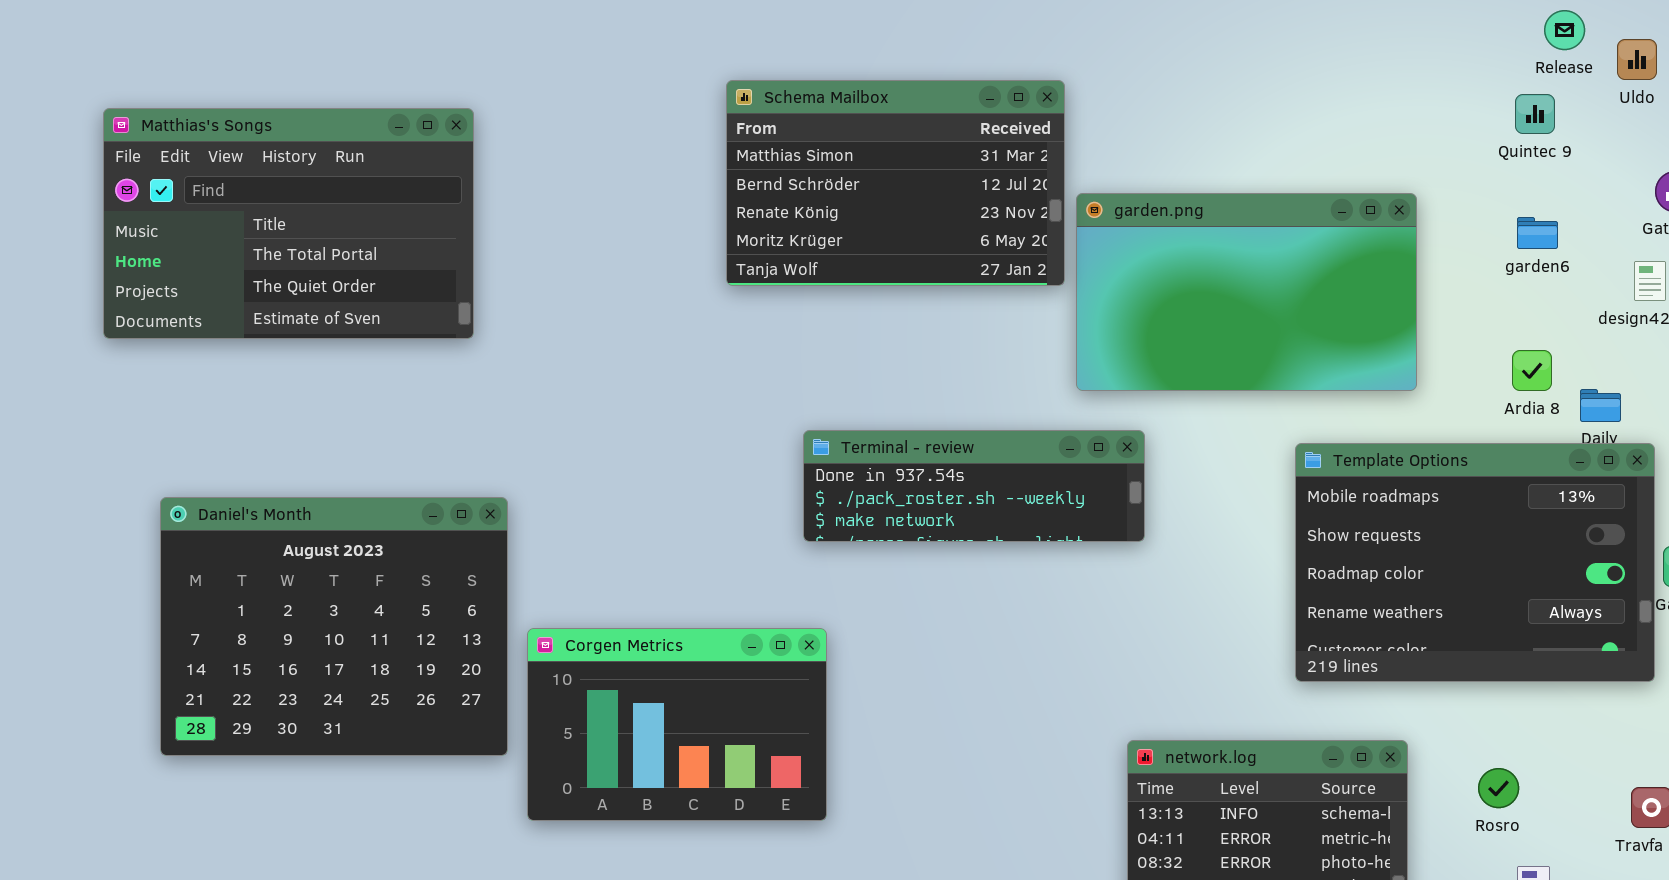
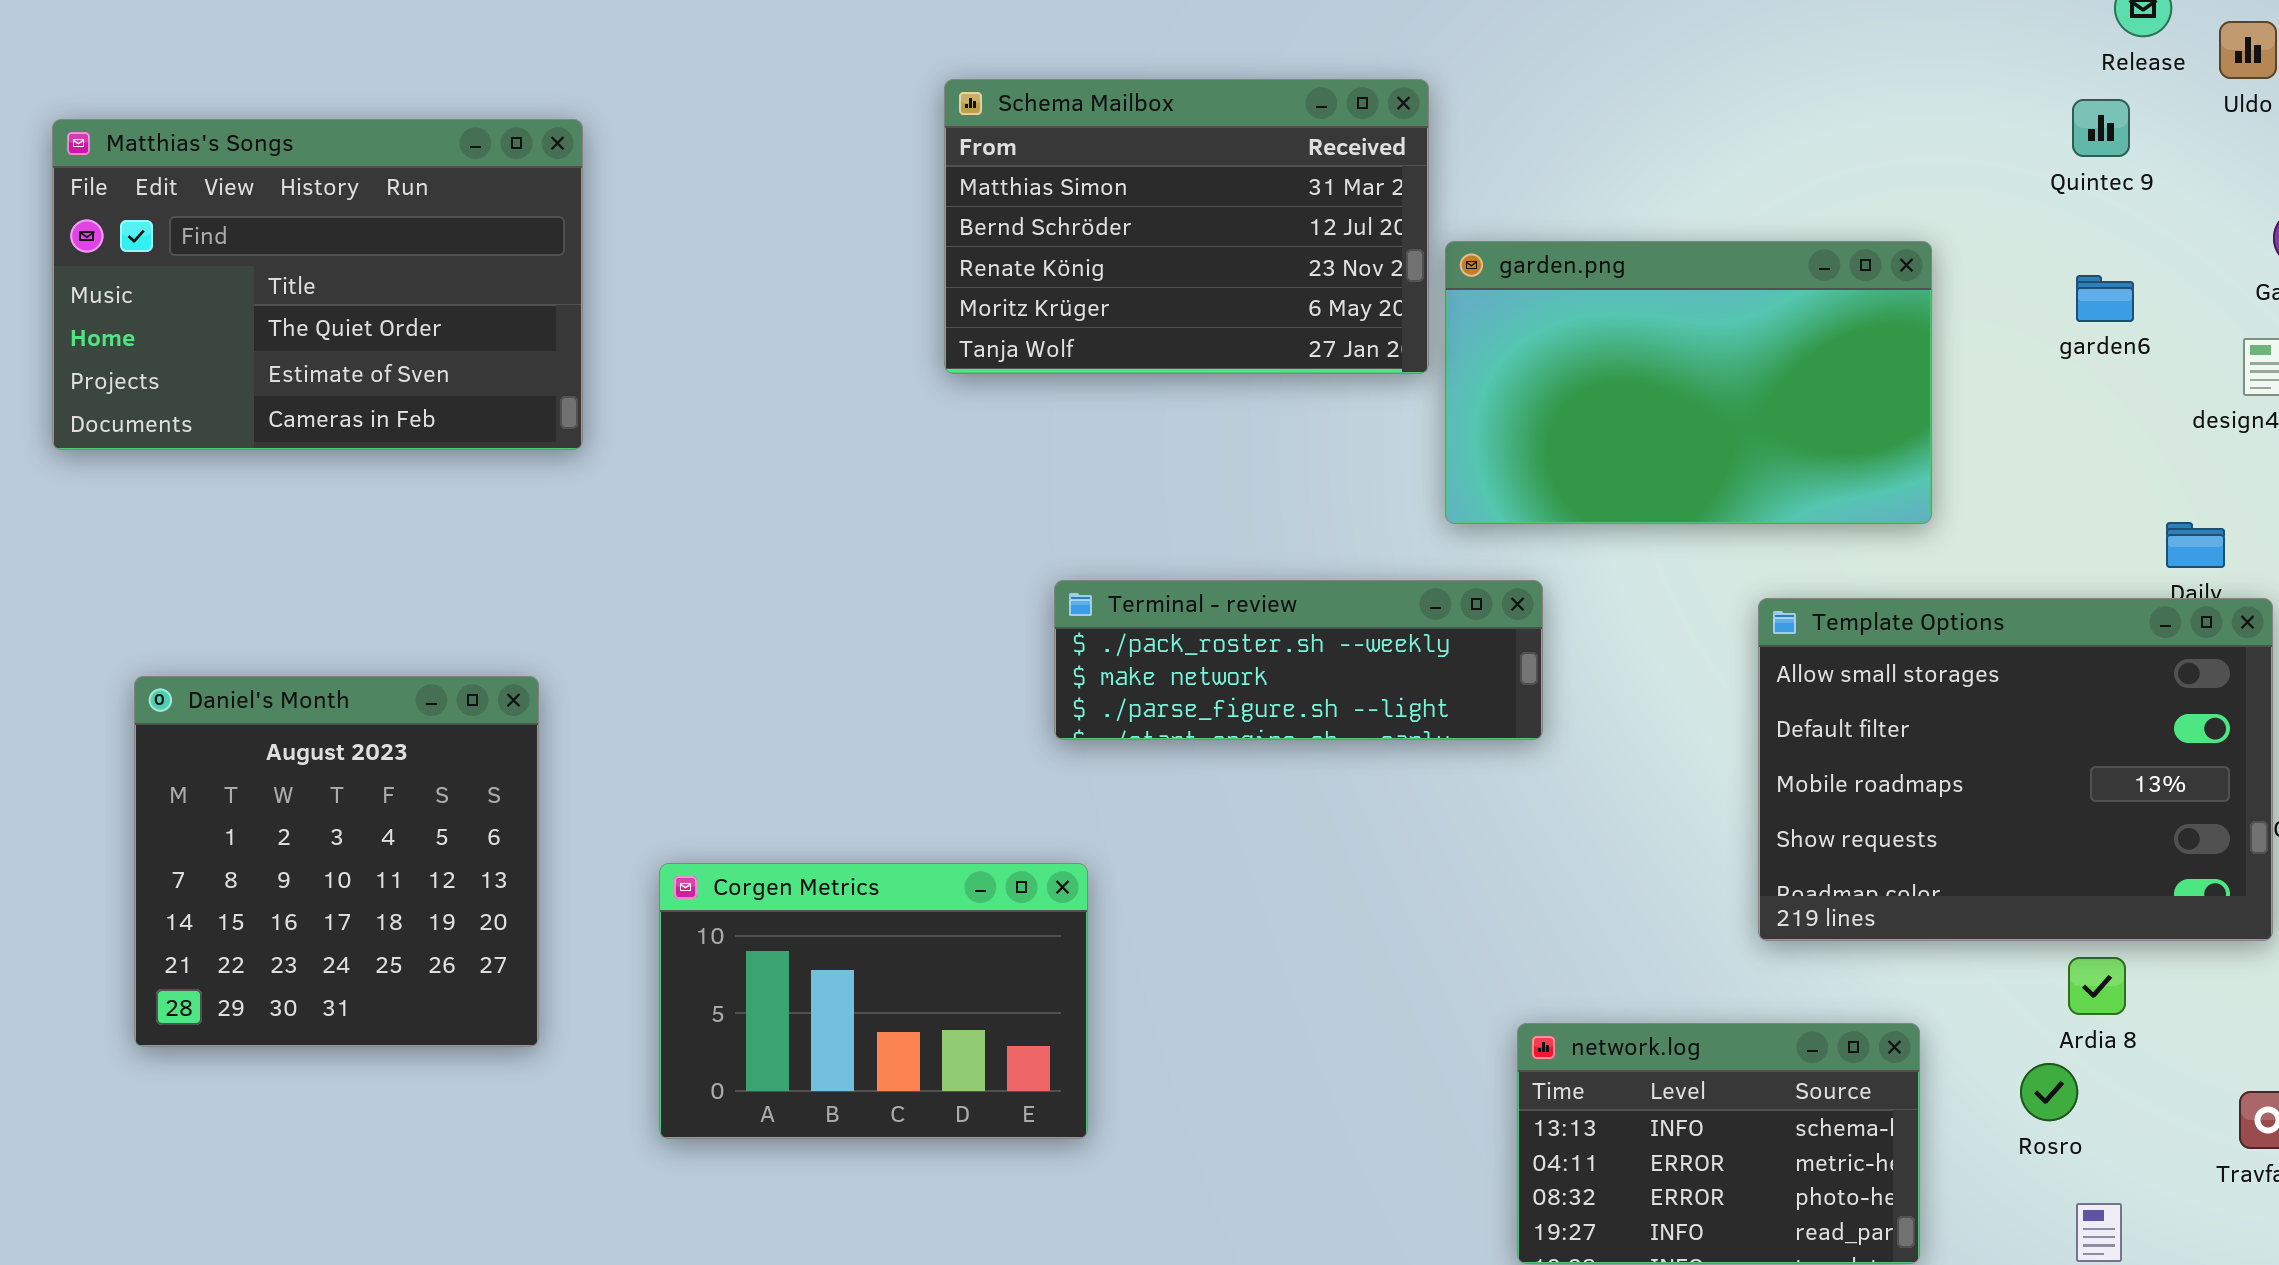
Matthias's Songs: [103,108,474,339] -> [52,119,583,450], scrolled down 1 row
Ardia 8: [1512,350,1552,391] -> [2068,957,2126,1015], moved
Terminal - review: [803,430,1145,542] -> [1054,580,1543,740], scrolled down 1 row
Template Options: [1295,443,1655,682] -> [1758,598,2273,941], scrolled up 2 rows
Daniel's Month: [160,497,508,756] -> [134,676,539,1047], resized

